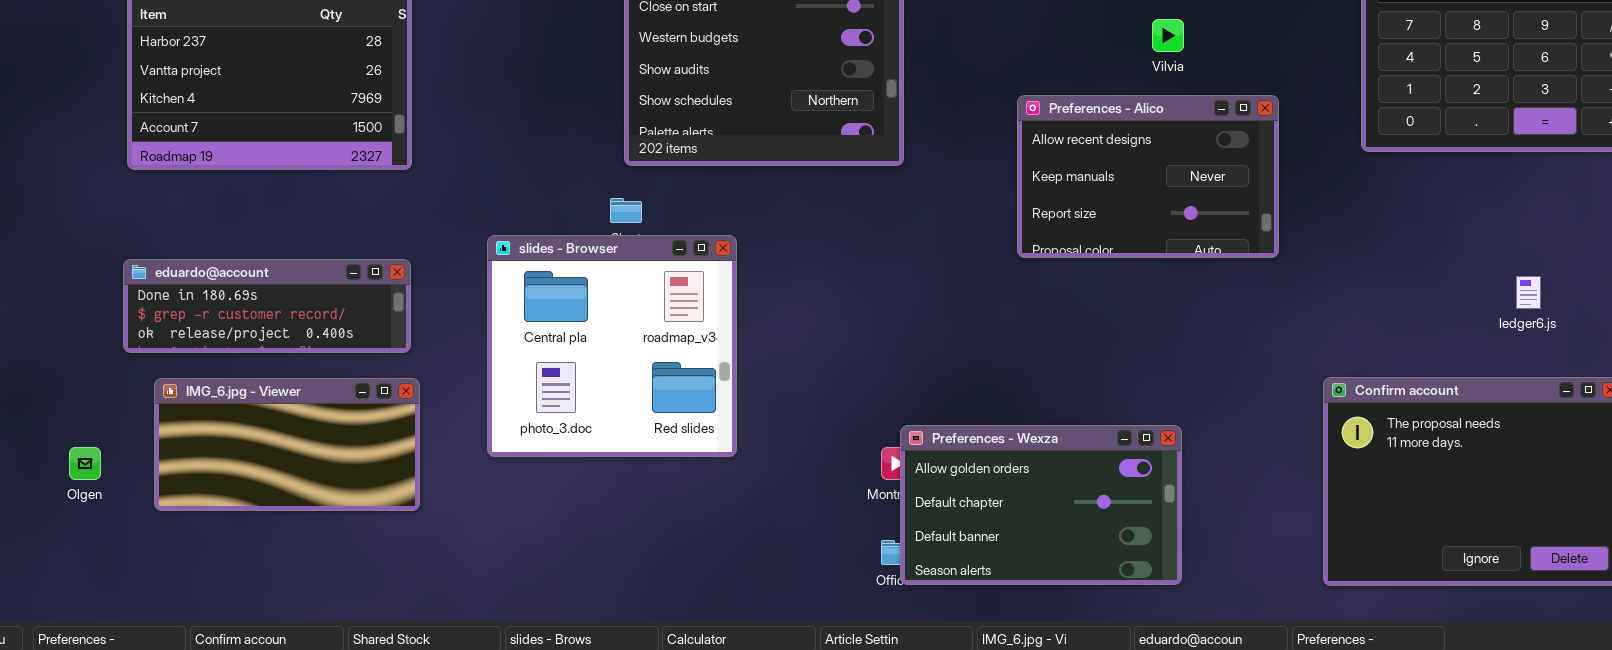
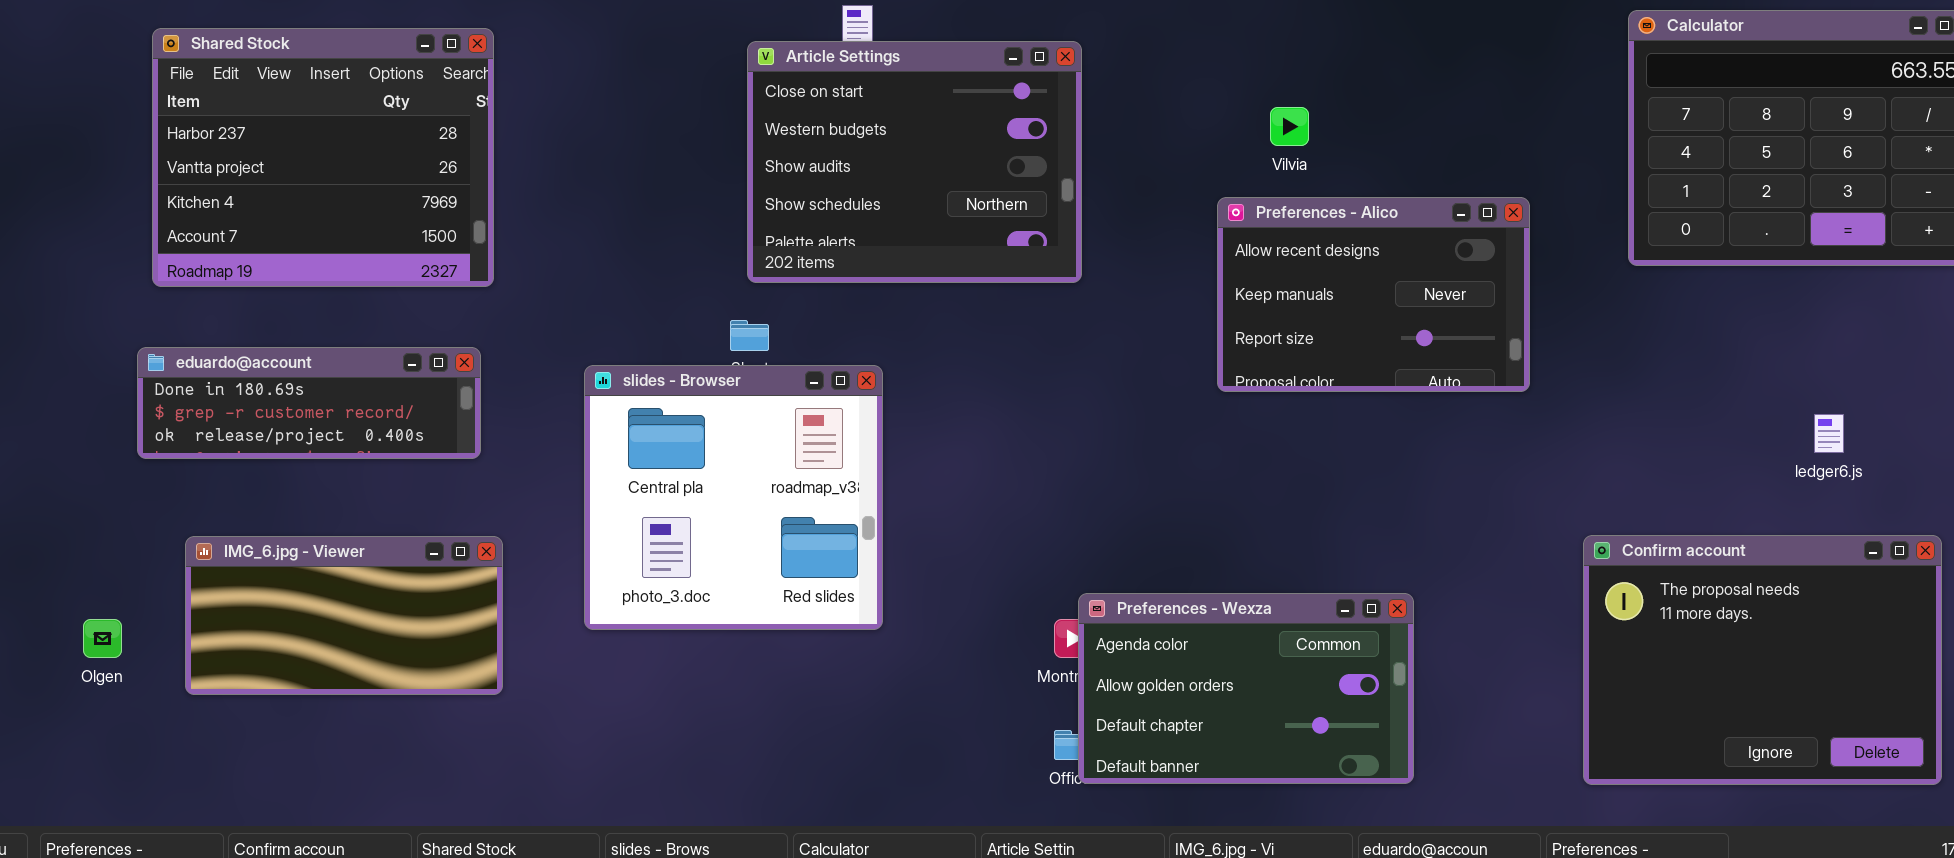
Vilvia: [1152,19,1184,52] -> [1270,107,1309,146], moved
eduardo@account: [123,259,411,353] -> [137,347,481,459], moved
Preferences - Wexza: [900,425,1182,585] -> [1078,593,1414,784], scrolled up 1 row

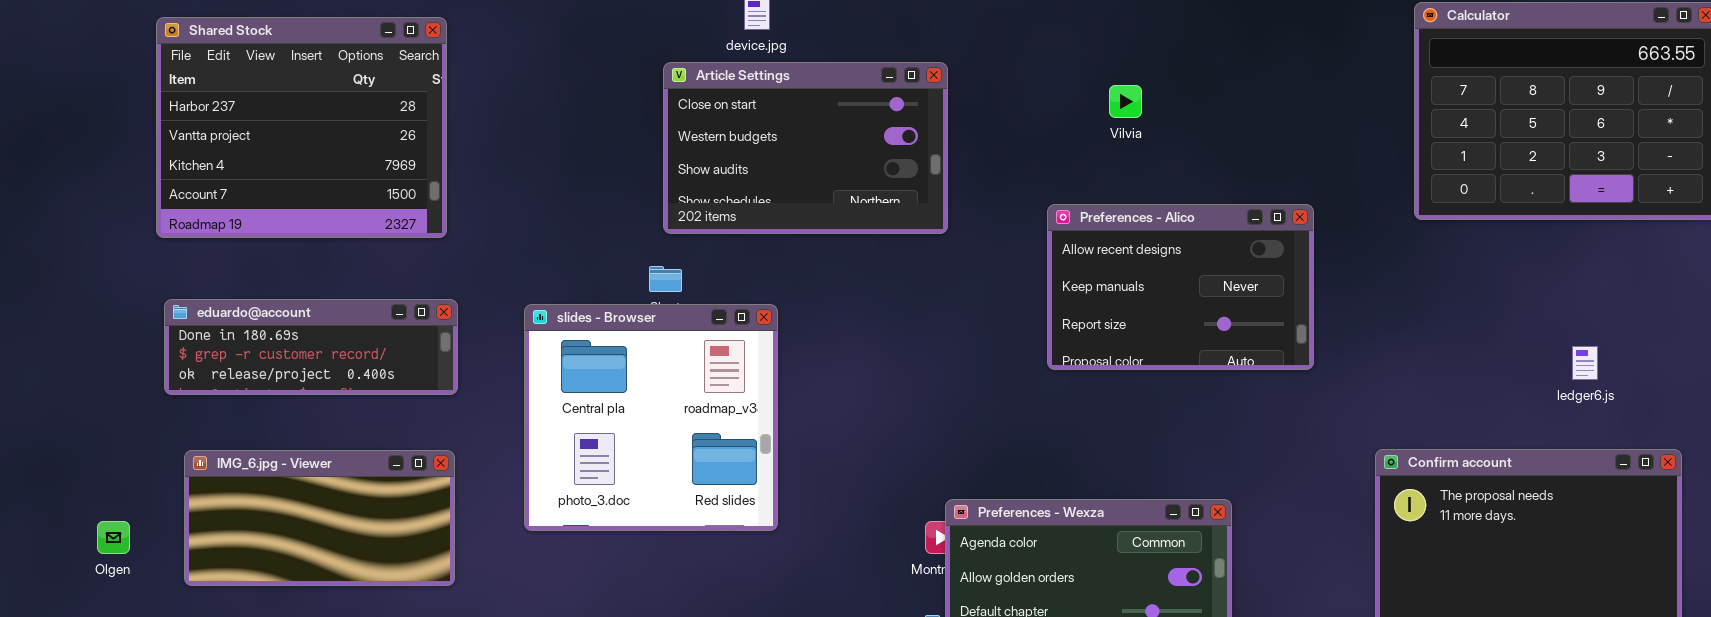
Article Settings: [747,41,1082,283] -> [663,62,948,234], resized
Preferences - Alico: [1217,197,1530,392] -> [1047,204,1314,370], moved
eduardo@account: [137,347,481,459] -> [164,299,458,395], moved

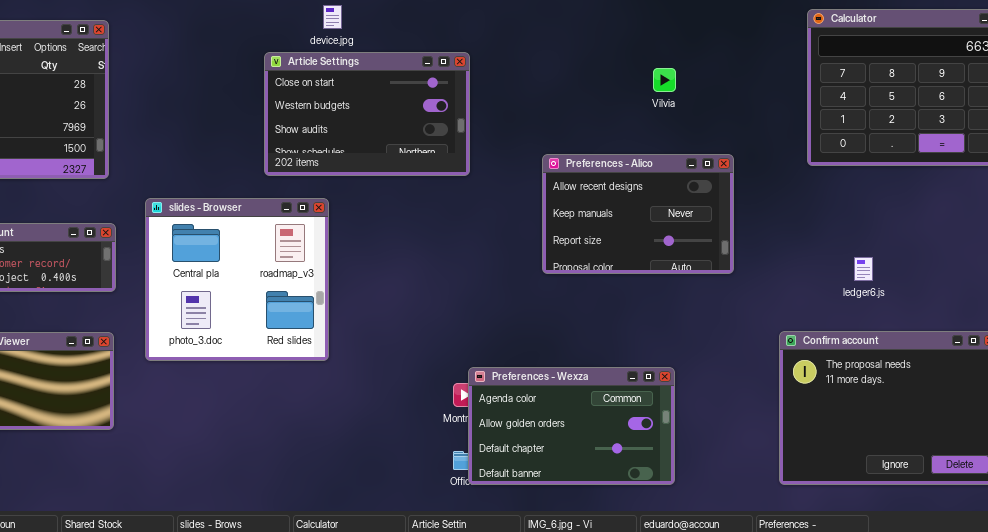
Vilvia: [1109,85,1142,118] -> [653,68,676,92], moved
slides - Browser: [524,304,778,531] -> [145,198,329,361], moved
ledger6.js: [1572,346,1598,380] -> [854,257,873,281], moved

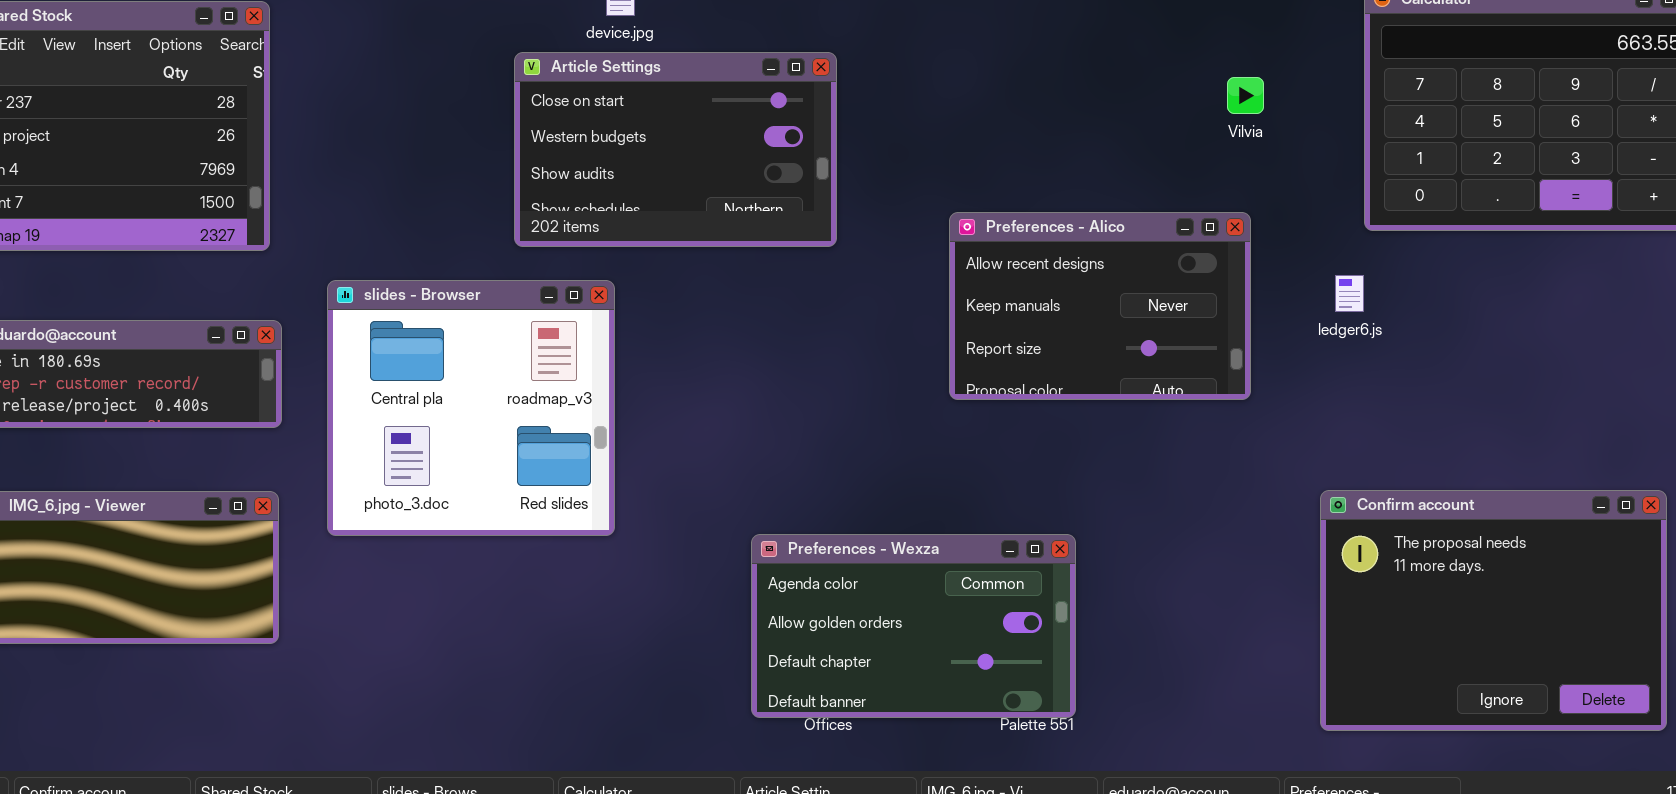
Vilvia: [653,68,676,92] -> [1227,77,1264,114], moved
ledger6.js: [854,257,873,281] -> [1335,275,1364,312], moved
Preferences - Wexza: [468,367,675,485] -> [751,534,1076,718], moved

